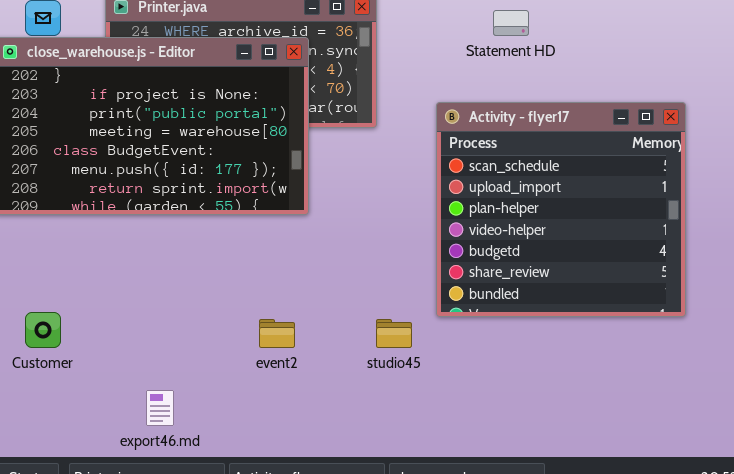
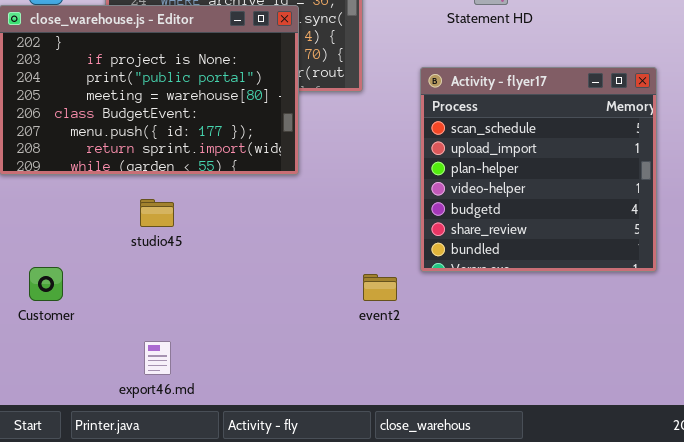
event2: [259,319,295,348] -> [363,274,397,301], moved
studio45: [376,319,412,348] -> [140,199,174,227], moved

